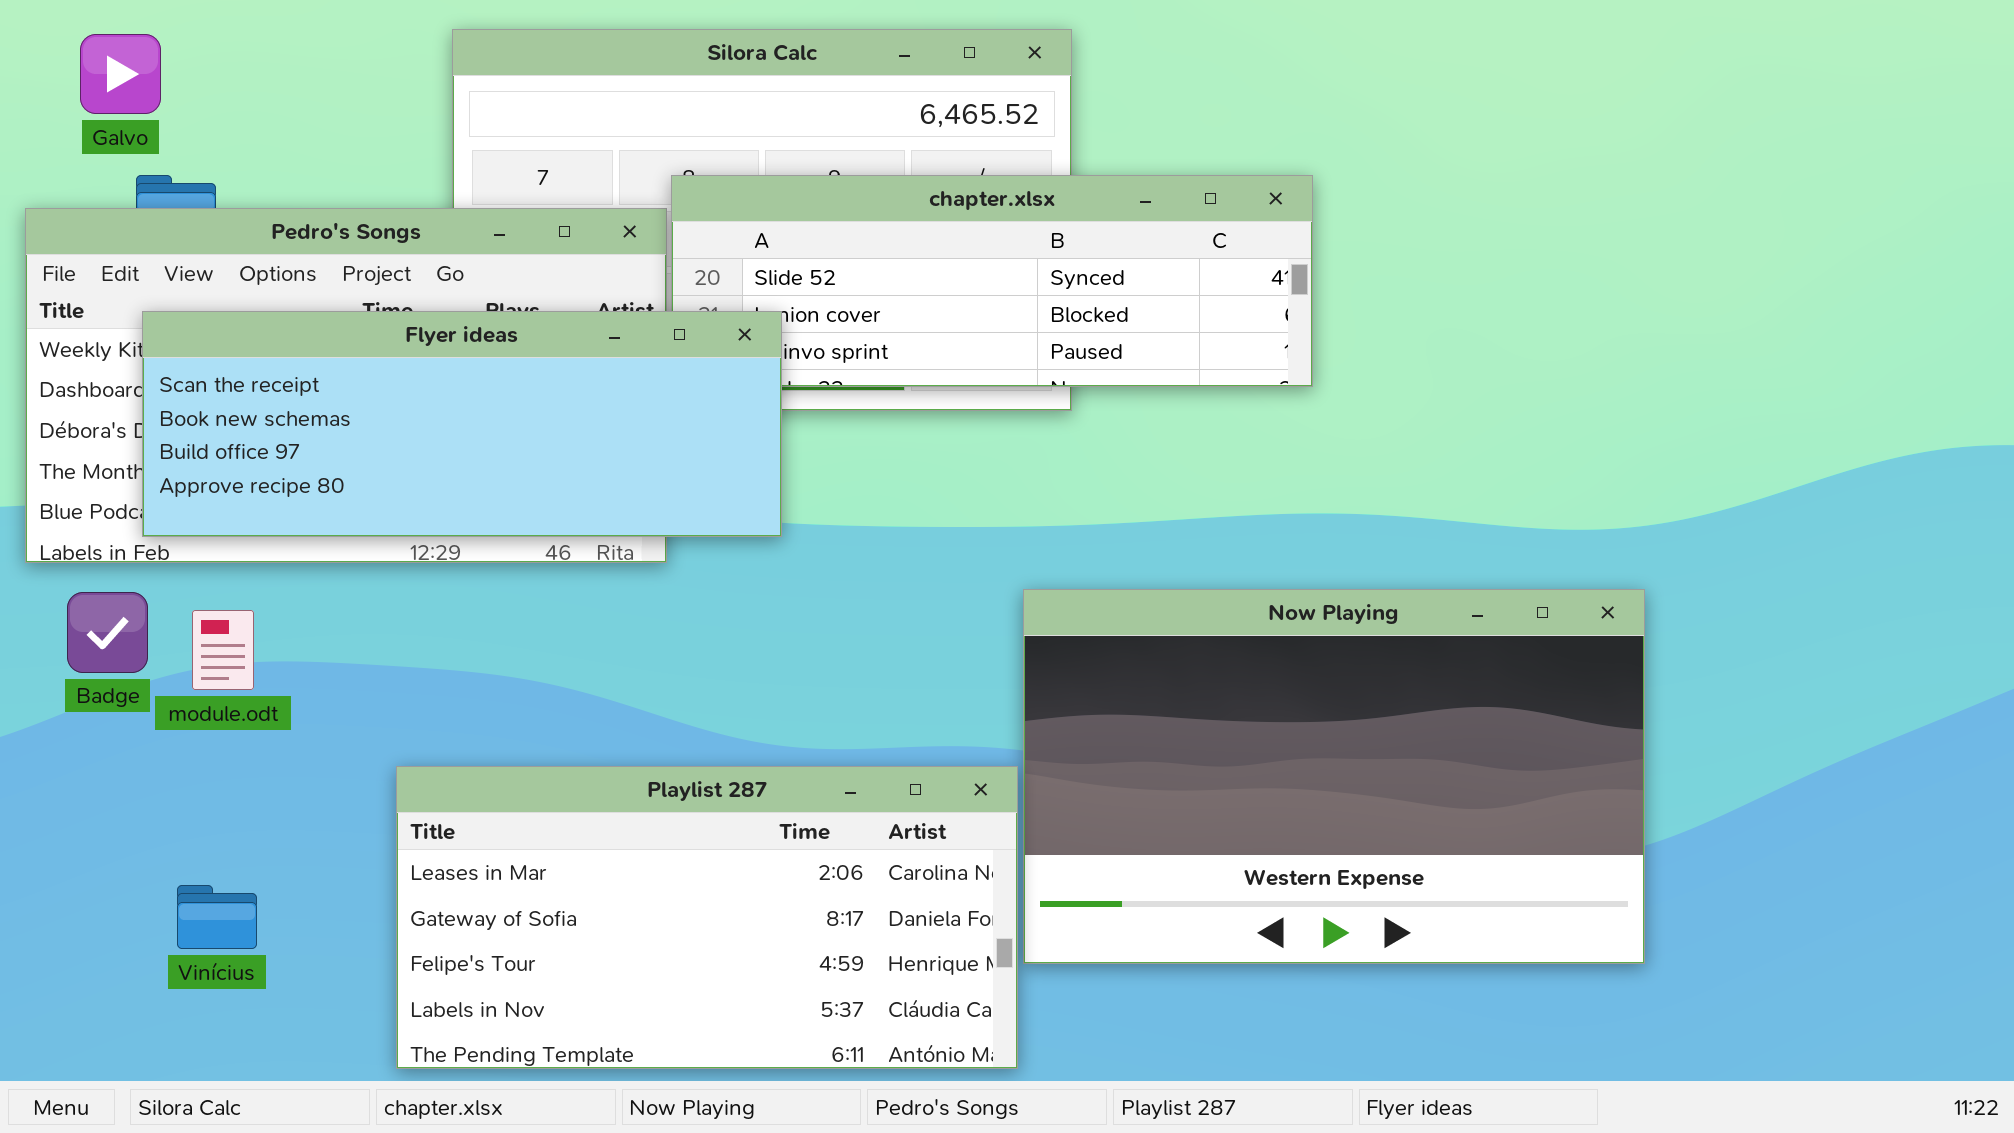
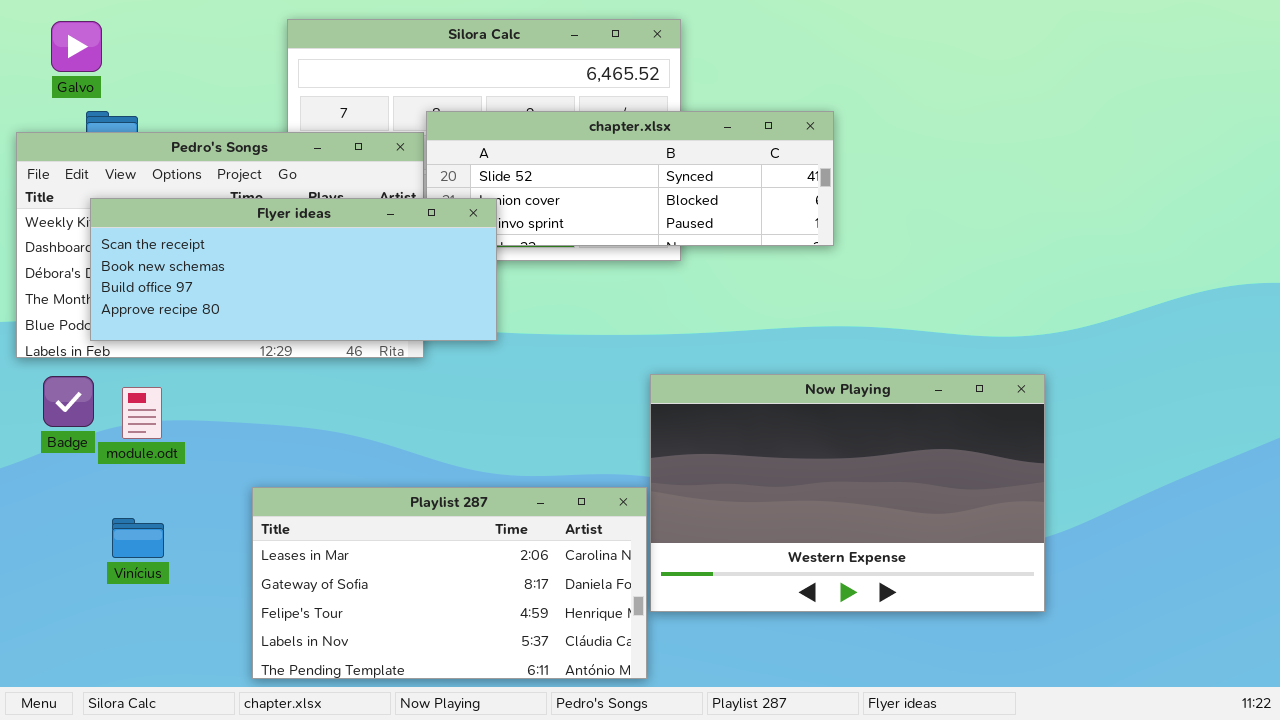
Vinícius: [177,885,257,949] -> [112,518,164,558], moved

